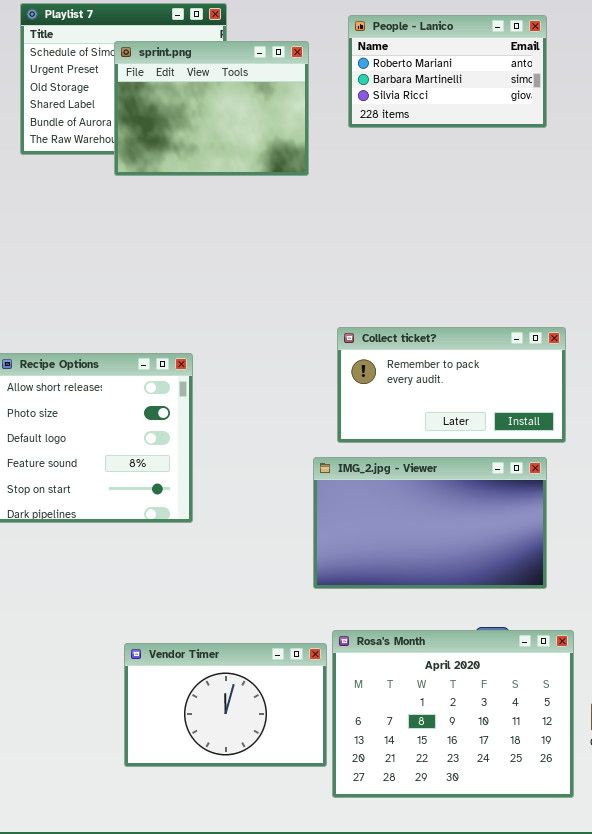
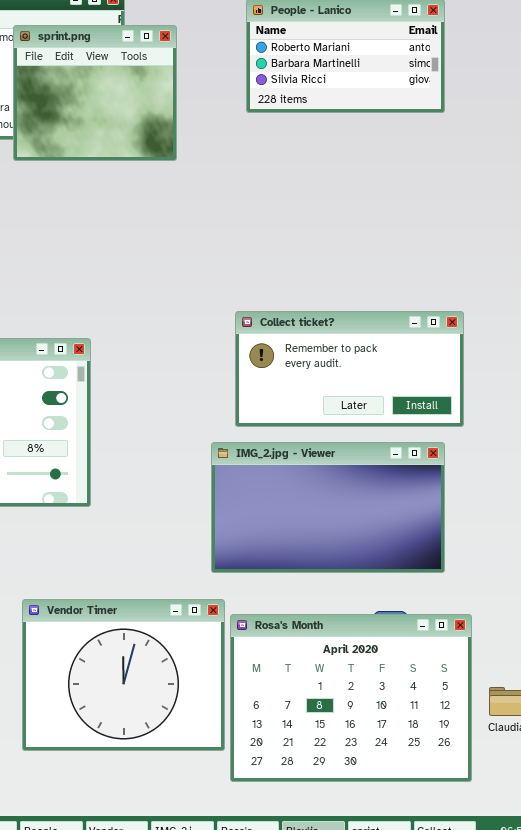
sprint.png: [114,41,309,176] -> [13,25,177,161], resized
Vendor Timer: [124,643,327,767] -> [22,599,225,751], resized

